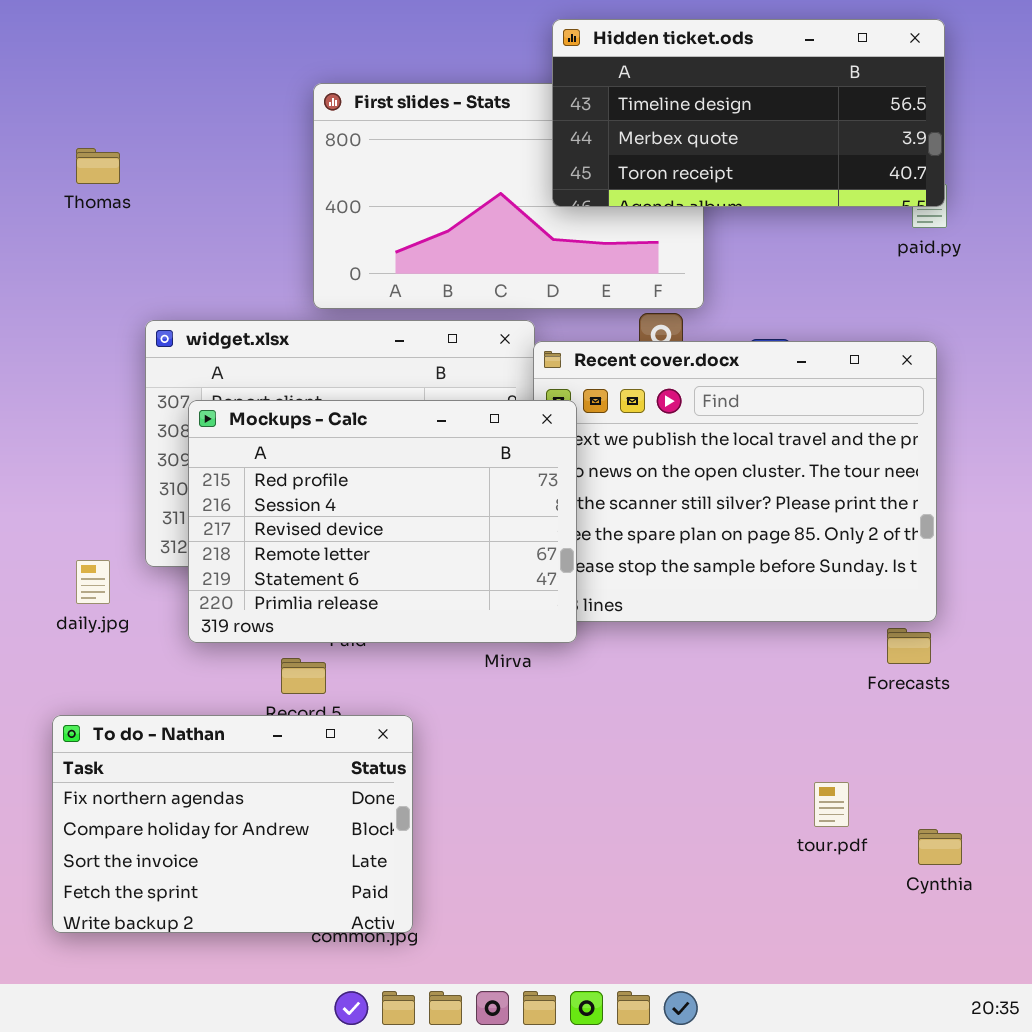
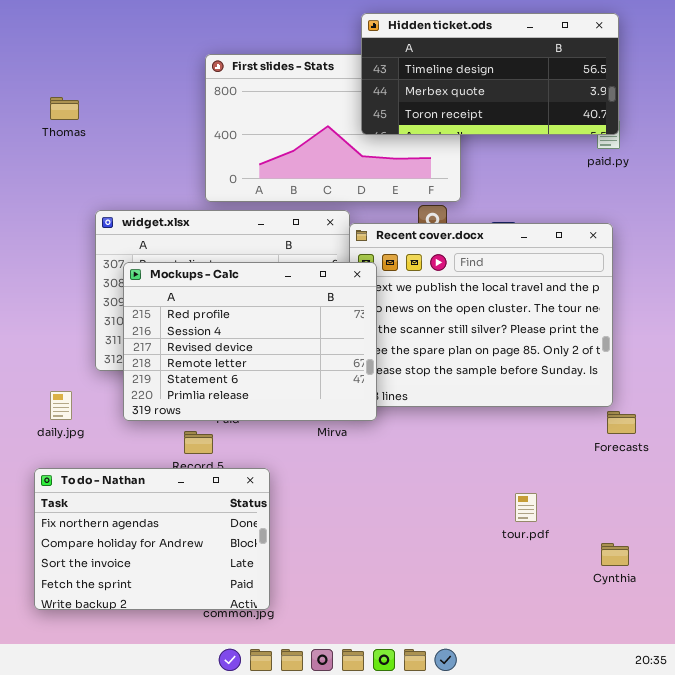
daily.jpg: [76,560,110,604] -> [50,391,72,420], moved
Forecasts: [887,628,931,664] -> [607,411,636,434], moved
tour.pdf: [814,782,849,827] -> [515,493,537,522], moved

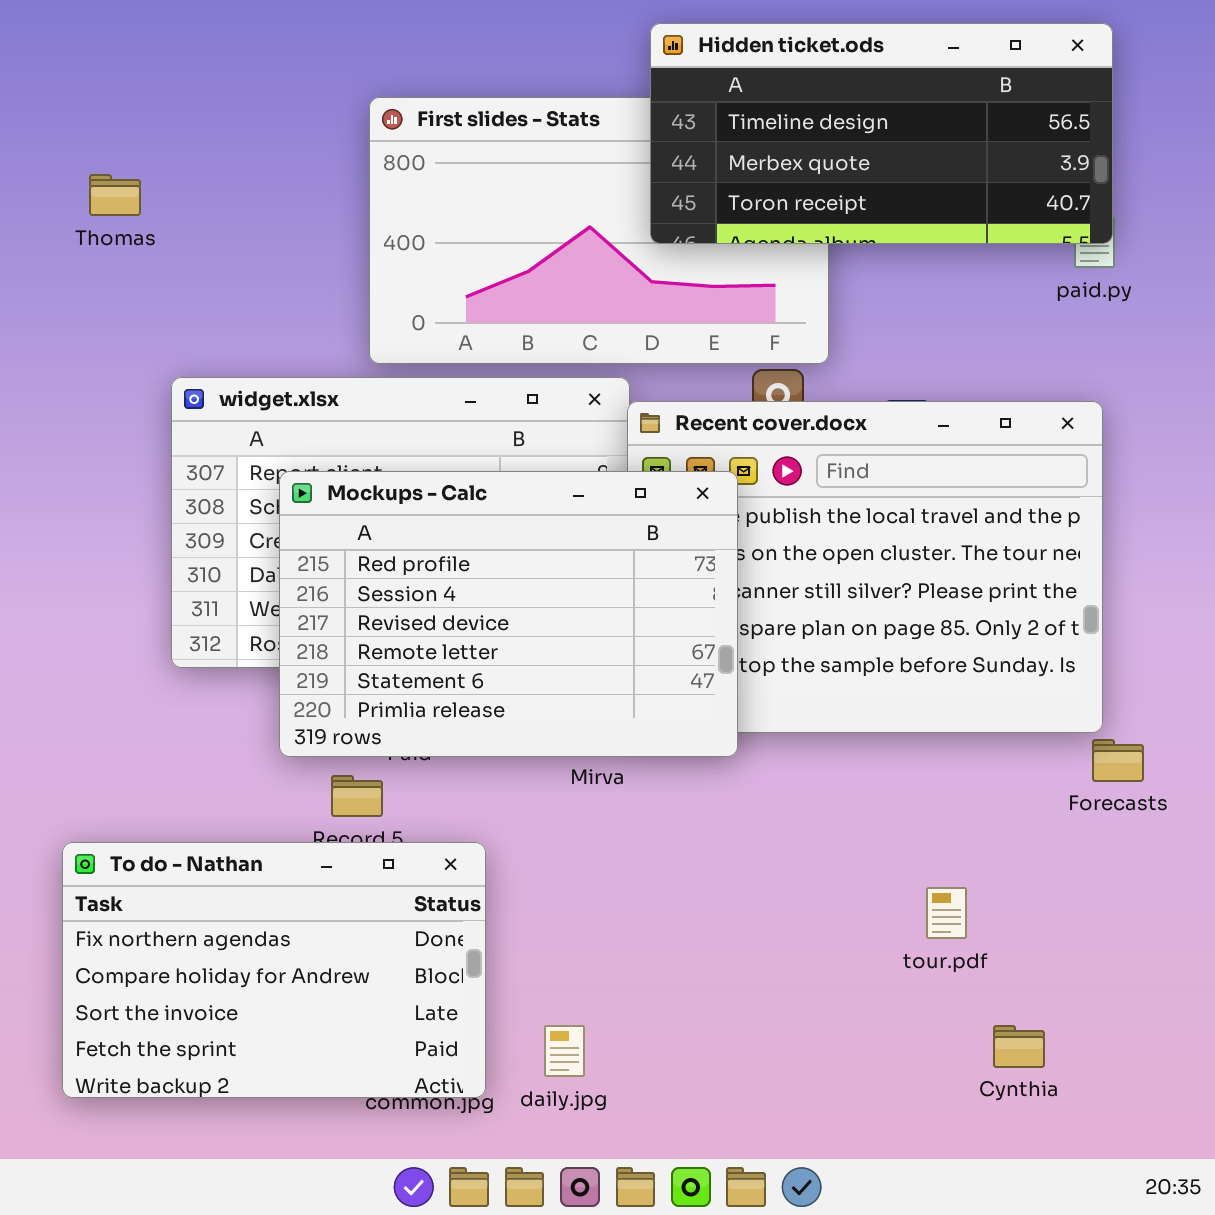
Mockups - Calc: [123,262,377,421] -> [279,471,738,757], moved
daily.jpg: [50,391,72,420] -> [544,1025,585,1077], moved
Cynthia: [601,543,629,566] -> [993,1025,1045,1068], moved

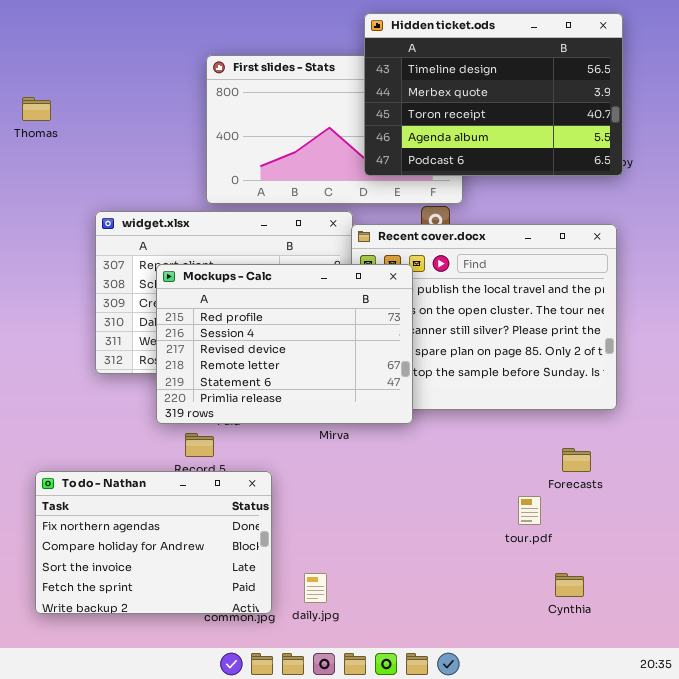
Hidden ticket.ods: [650,23,1113,244] -> [364,13,623,176], resized
Thomas: [89,174,141,216] -> [22,97,51,121], moved
Forecasts: [1092,739,1144,782] -> [562,448,591,472], moved

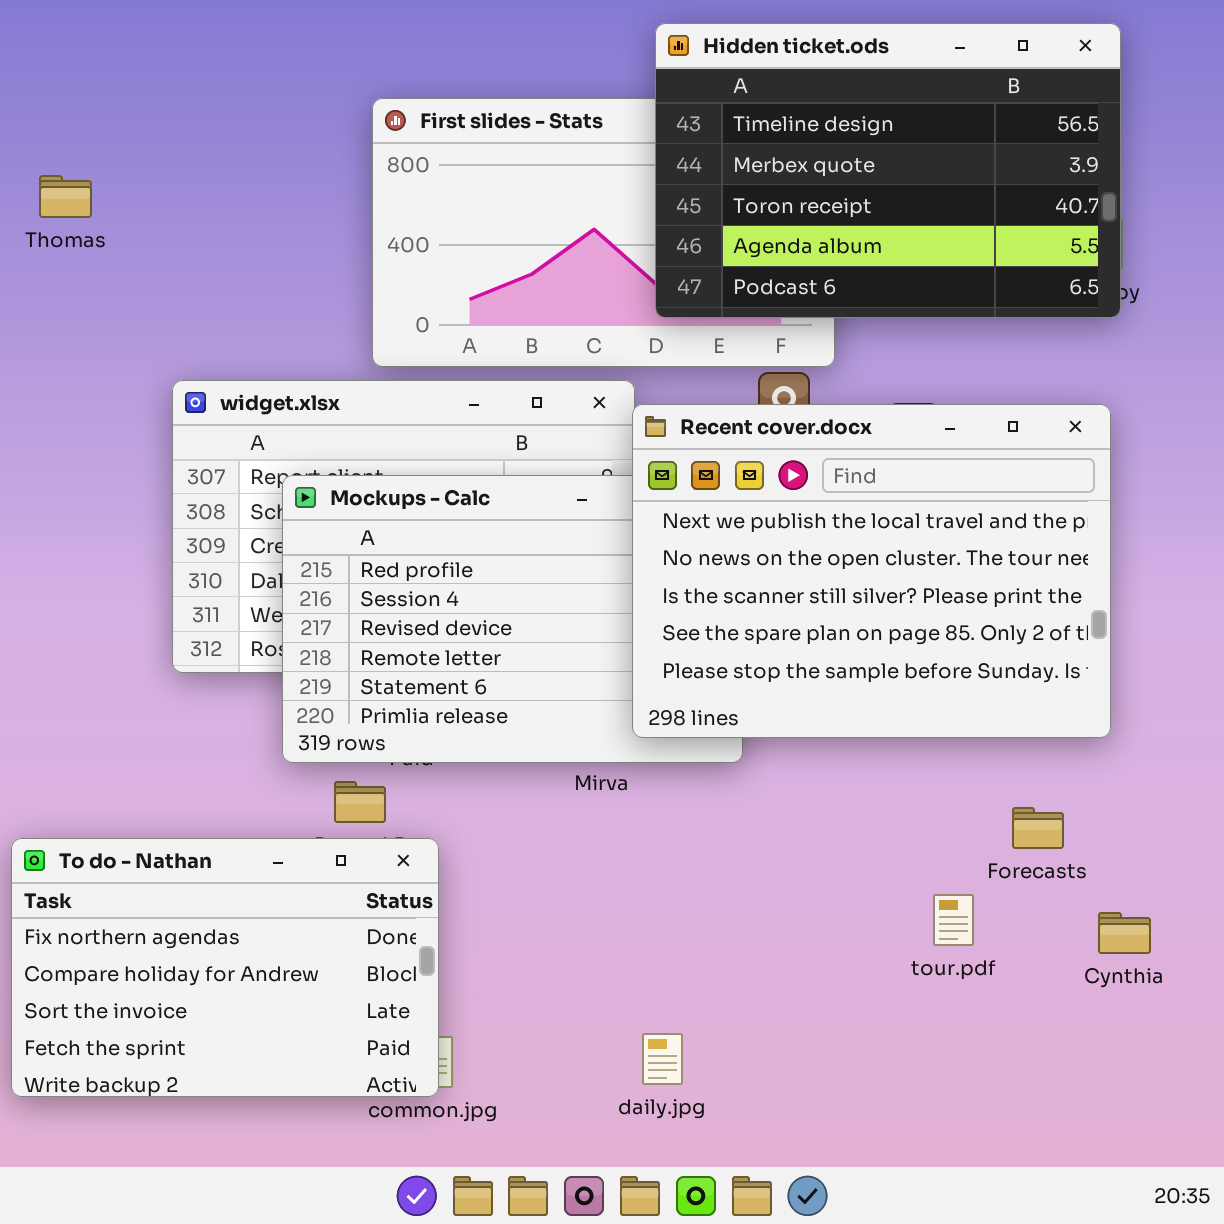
Recent cover.docx: [351,224,617,410] -> [632,404,1111,738], raised
To do - Nathan: [35,471,272,614] -> [11,838,439,1097], moved
daily.jpg: [304,573,327,603] -> [642,1033,683,1085], moved
Cynthia: [555,573,584,597] -> [1098,912,1151,954], moved

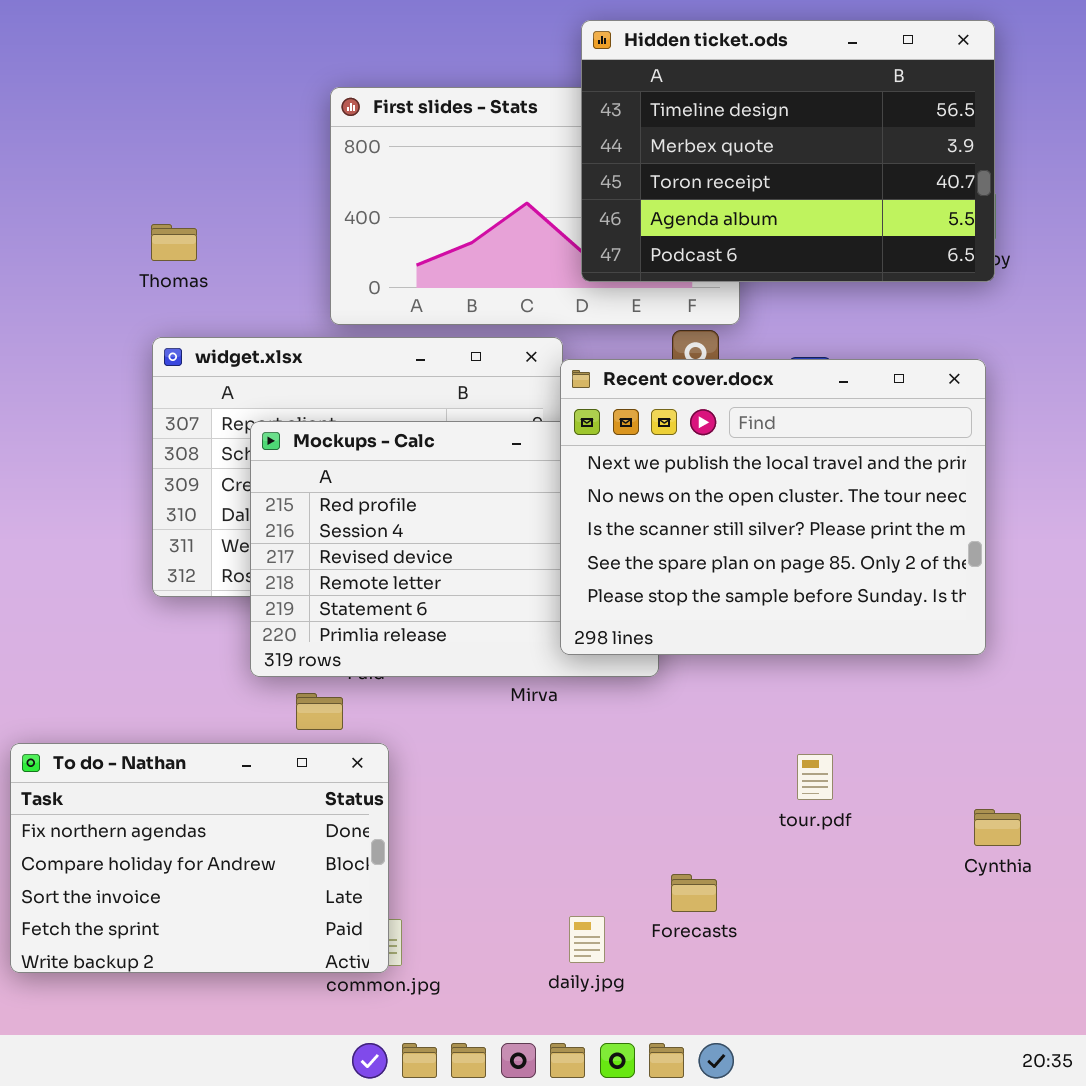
Thomas: [39,175,92,218] -> [151,224,197,261], moved
Forecasts: [1012,807,1064,849] -> [671,874,717,912], moved
tour.pdf: [933,894,974,946] -> [797,754,833,800], moved

